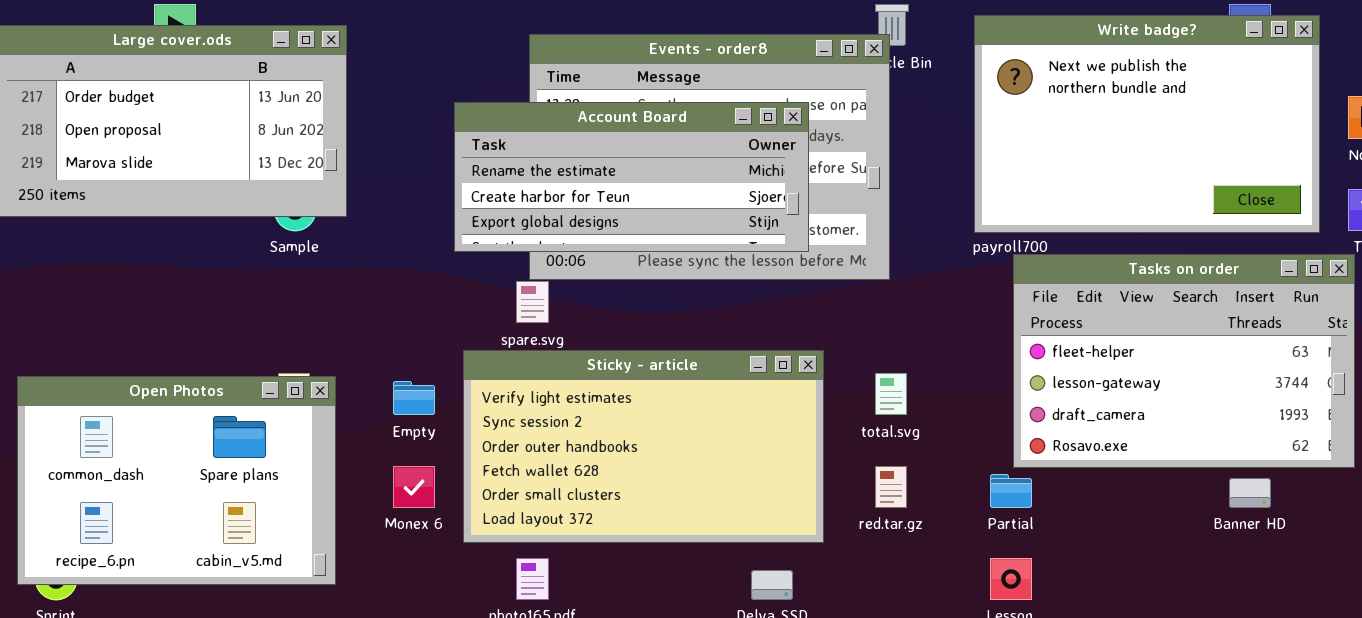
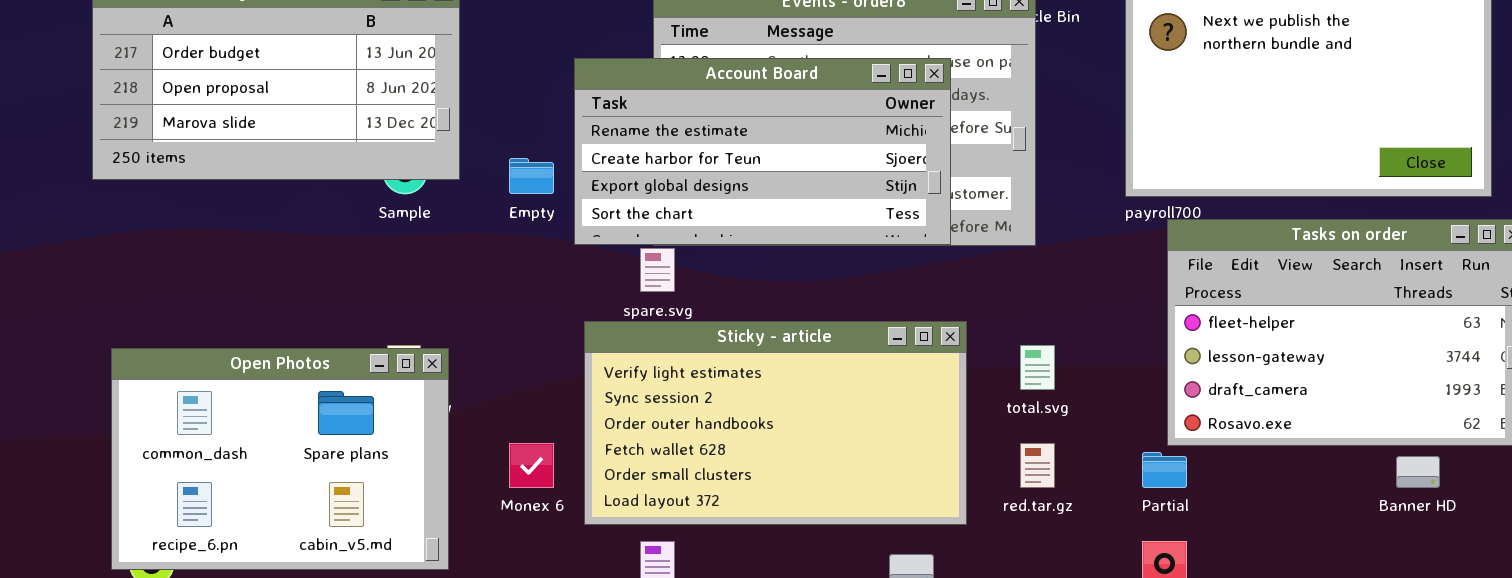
Account Board: [454,102,809,252] -> [574,58,951,245], resized
Empty: [393,381,435,415] -> [509,158,554,194], moved

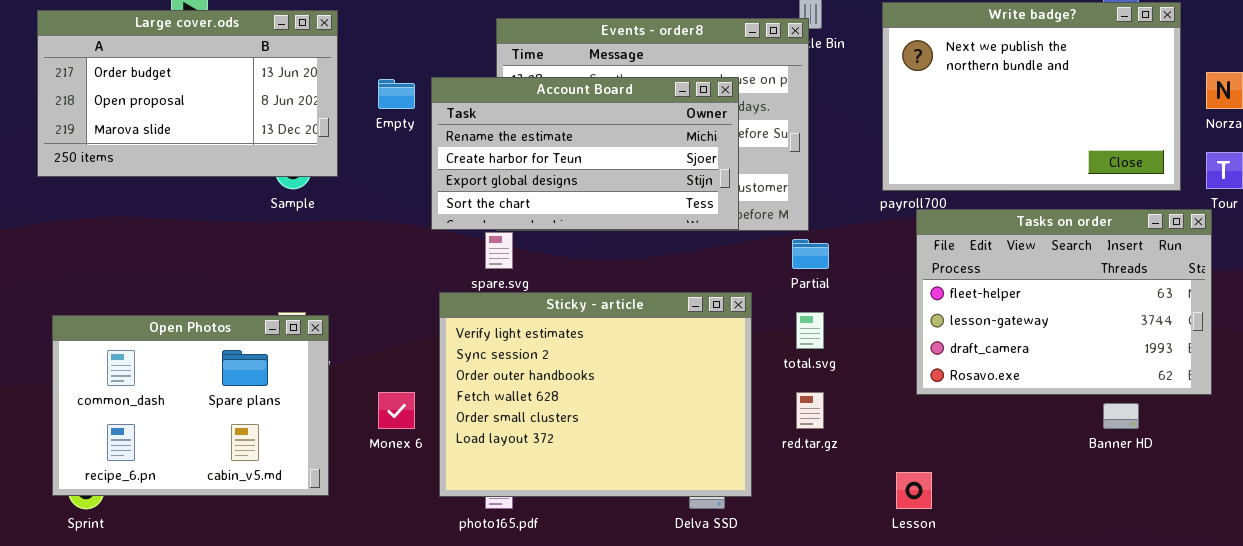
Empty: [509,158,554,194] -> [378,79,415,109], moved
Sticky - article: [584,321,967,525] -> [439,292,752,497], resized
Partial: [1142,452,1187,488] -> [792,239,829,269], moved

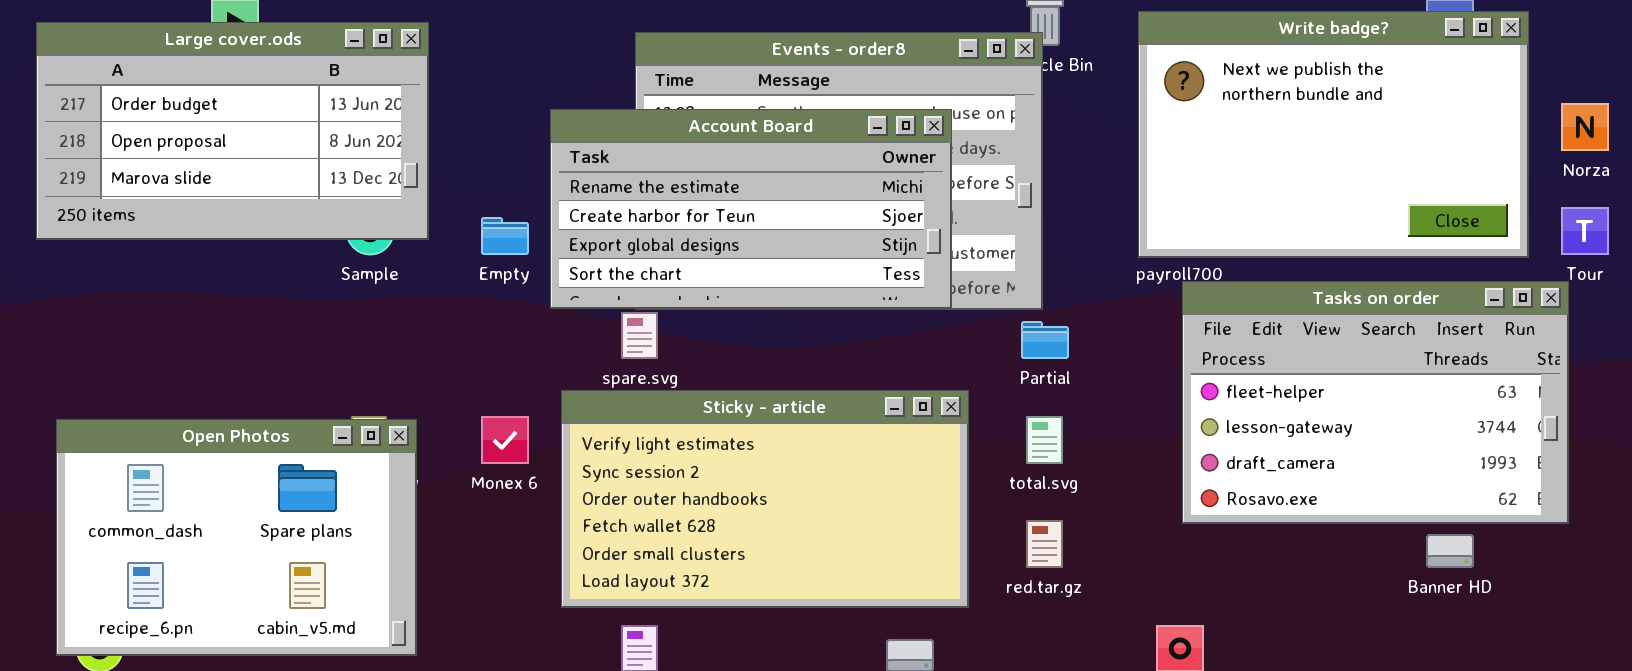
Empty: [378,79,415,109] -> [481,217,529,255], moved
Sticky - article: [439,292,752,497] -> [561,390,969,608], resized
Monex 6: [378,392,415,429] -> [481,416,529,464], moved

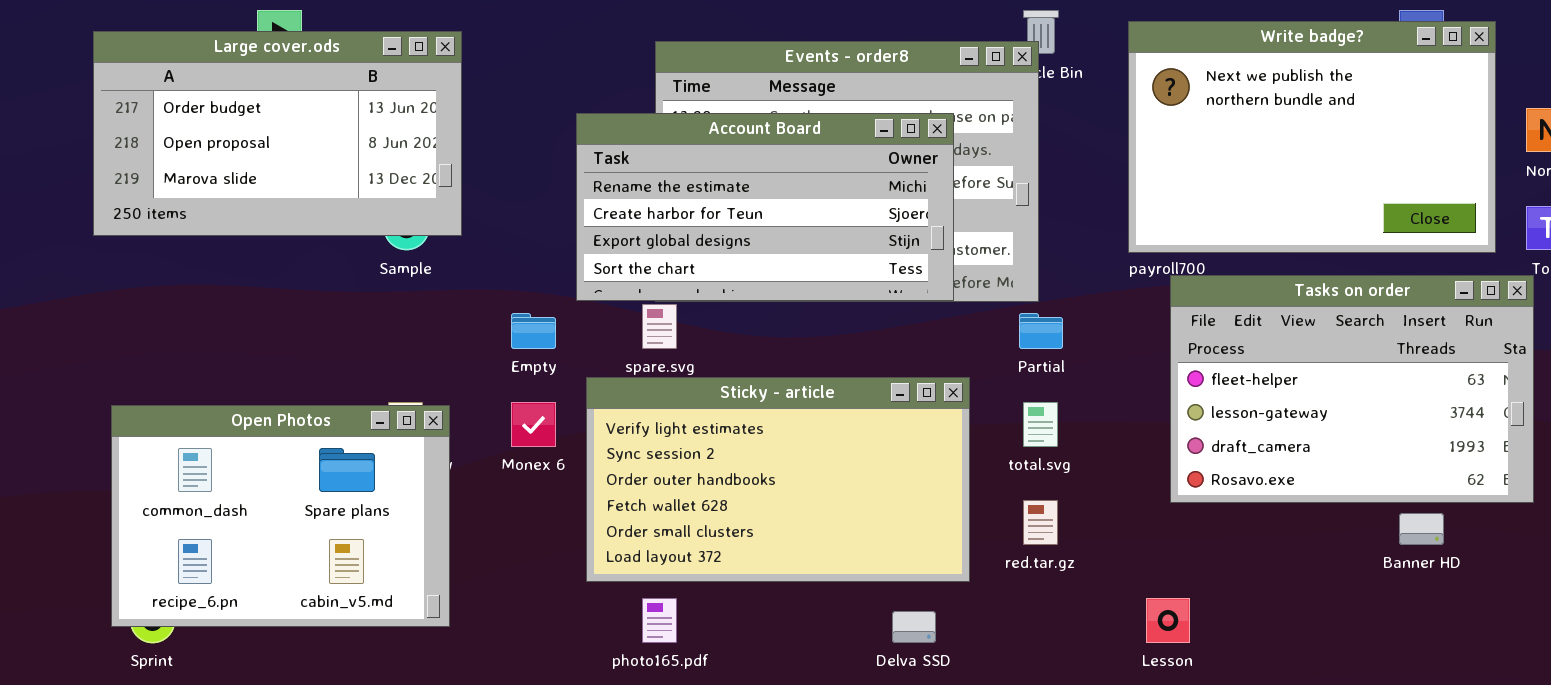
Empty: [481,217,529,255] -> [511,313,556,349], moved

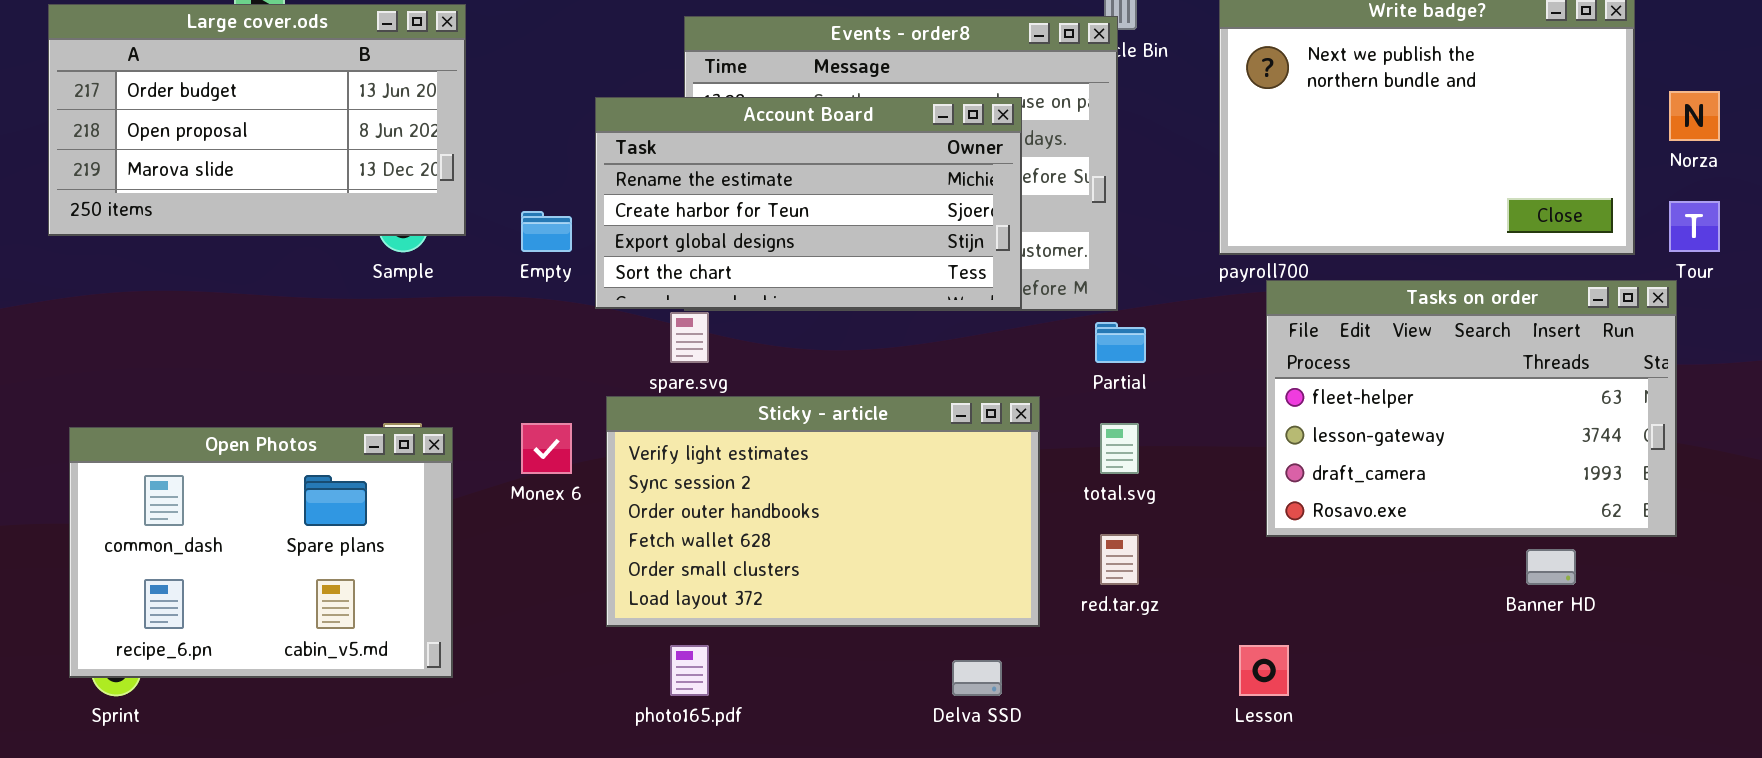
Empty: [511,313,556,349] -> [521,211,572,252], moved

